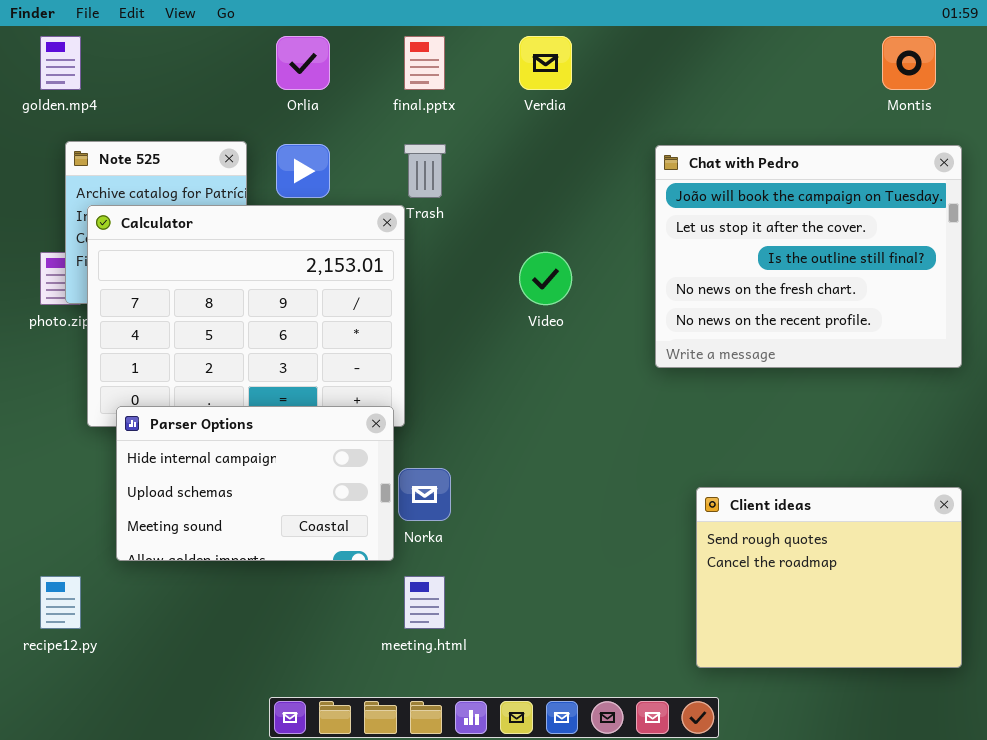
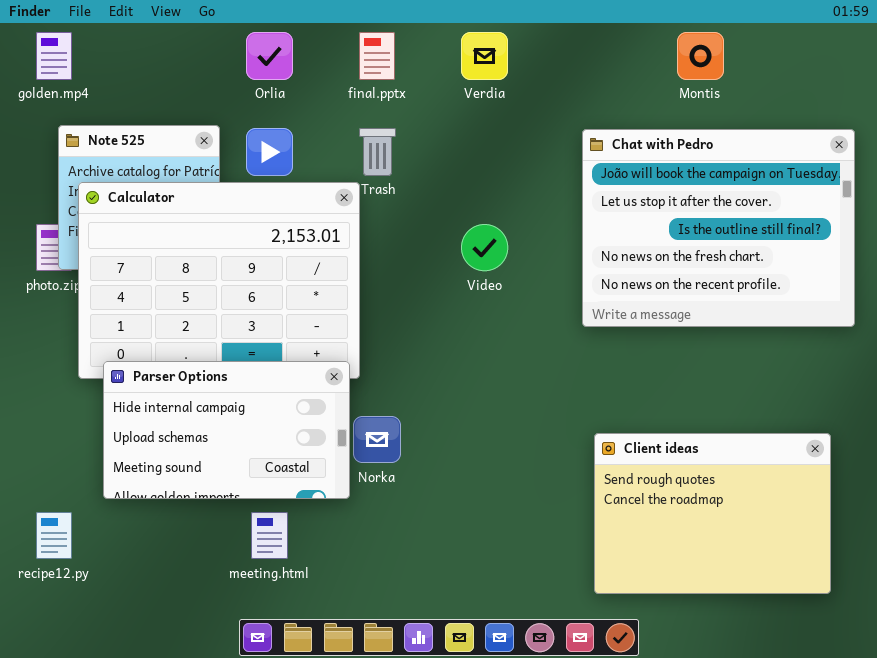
Montis: [882,36,936,90] -> [677,32,724,80], moved
Client ideas: [696,487,962,668] -> [594,433,831,594], moved
meeting.html: [404,576,445,629] -> [251,512,288,559], moved

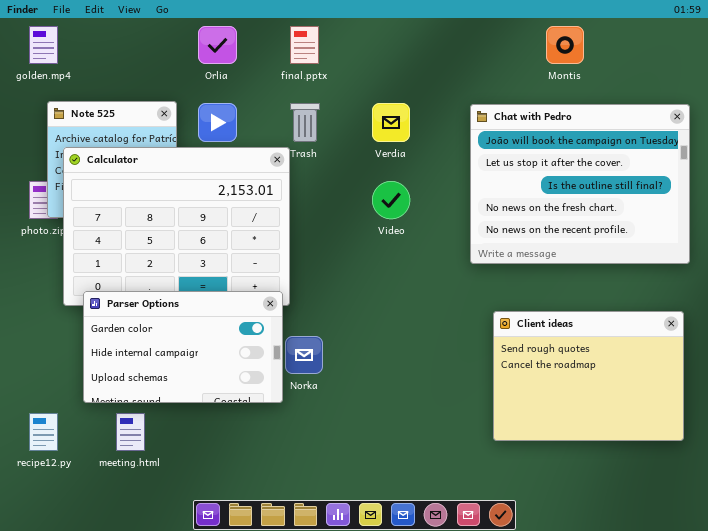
Verdia: [461,32,508,80] -> [372,103,410,142], moved
Parser Options: [103,361,350,499] -> [83,291,283,403], scrolled up 1 row
Client ideas: [594,433,831,594] -> [493,311,684,441], moved
meeting.html: [251,512,288,559] -> [116,413,145,451], moved

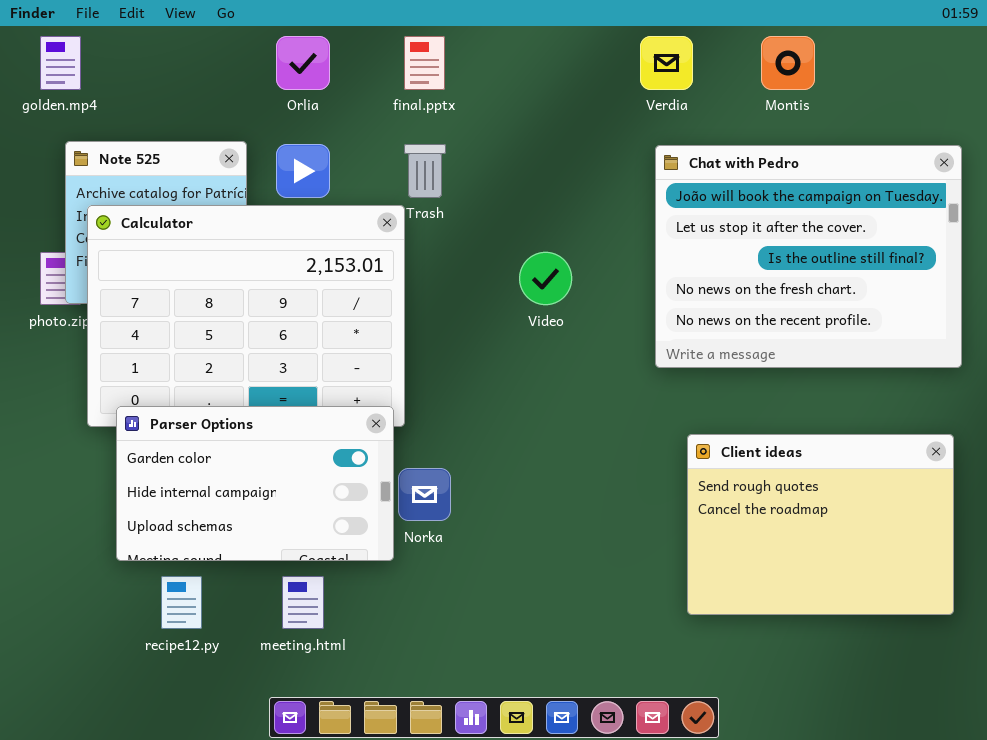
Verdia: [372,103,410,142] -> [640,36,693,90], moved
recipe12.py: [29,413,58,451] -> [161,576,202,629], moved
meeting.html: [116,413,145,451] -> [282,576,324,629], moved

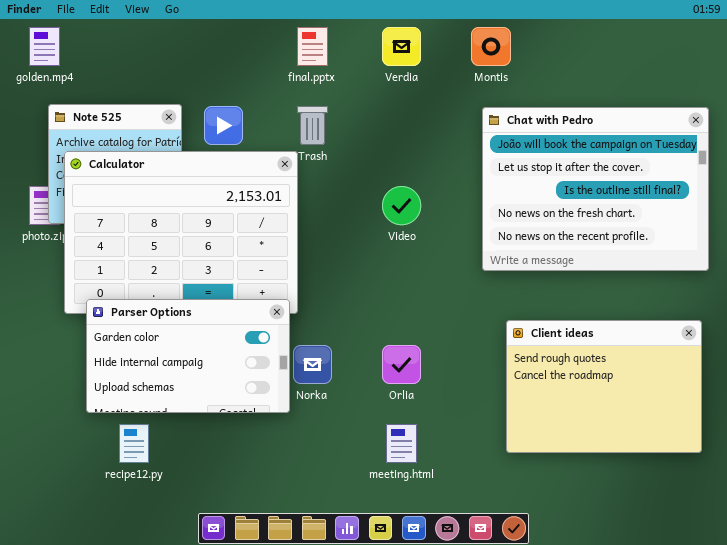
Orlia: [276,36,330,90] -> [382,345,421,384], moved
Verdia: [640,36,693,90] -> [382,27,421,66], moved
Montis: [761,36,815,90] -> [471,27,511,66], moved
meeting.html: [282,576,324,629] -> [386,424,417,463], moved

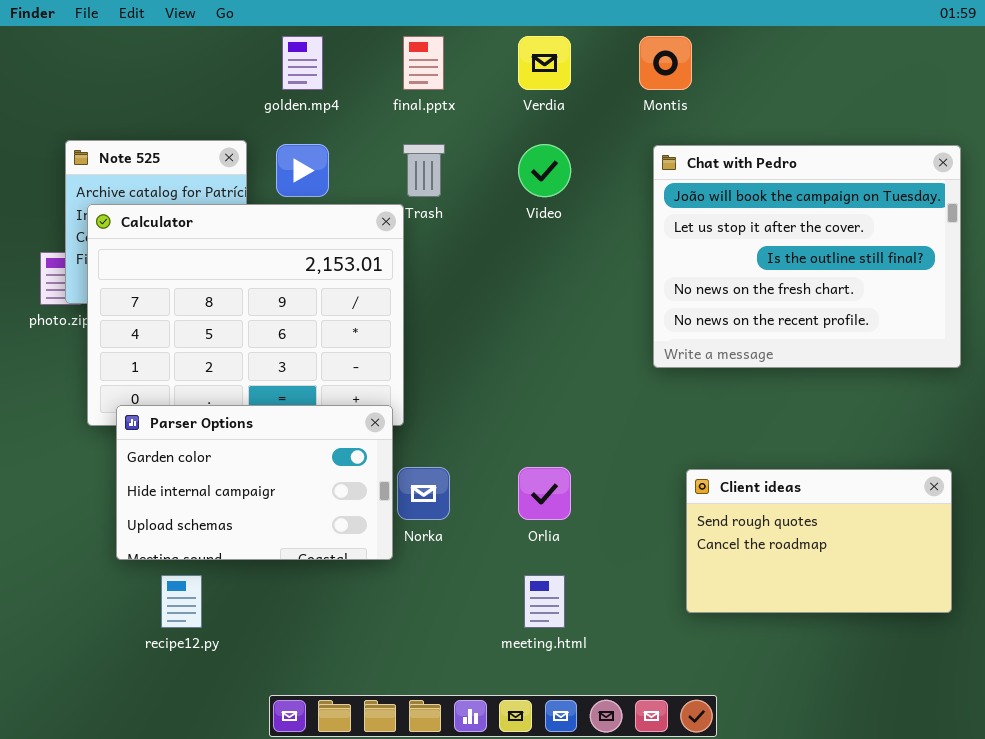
golden.mp4: [29,27,60,66] -> [282,36,323,90], moved
Video: [382,186,421,225] -> [518,144,571,197], moved
Client ideas: [506,320,702,453] -> [686,469,952,613], resized

